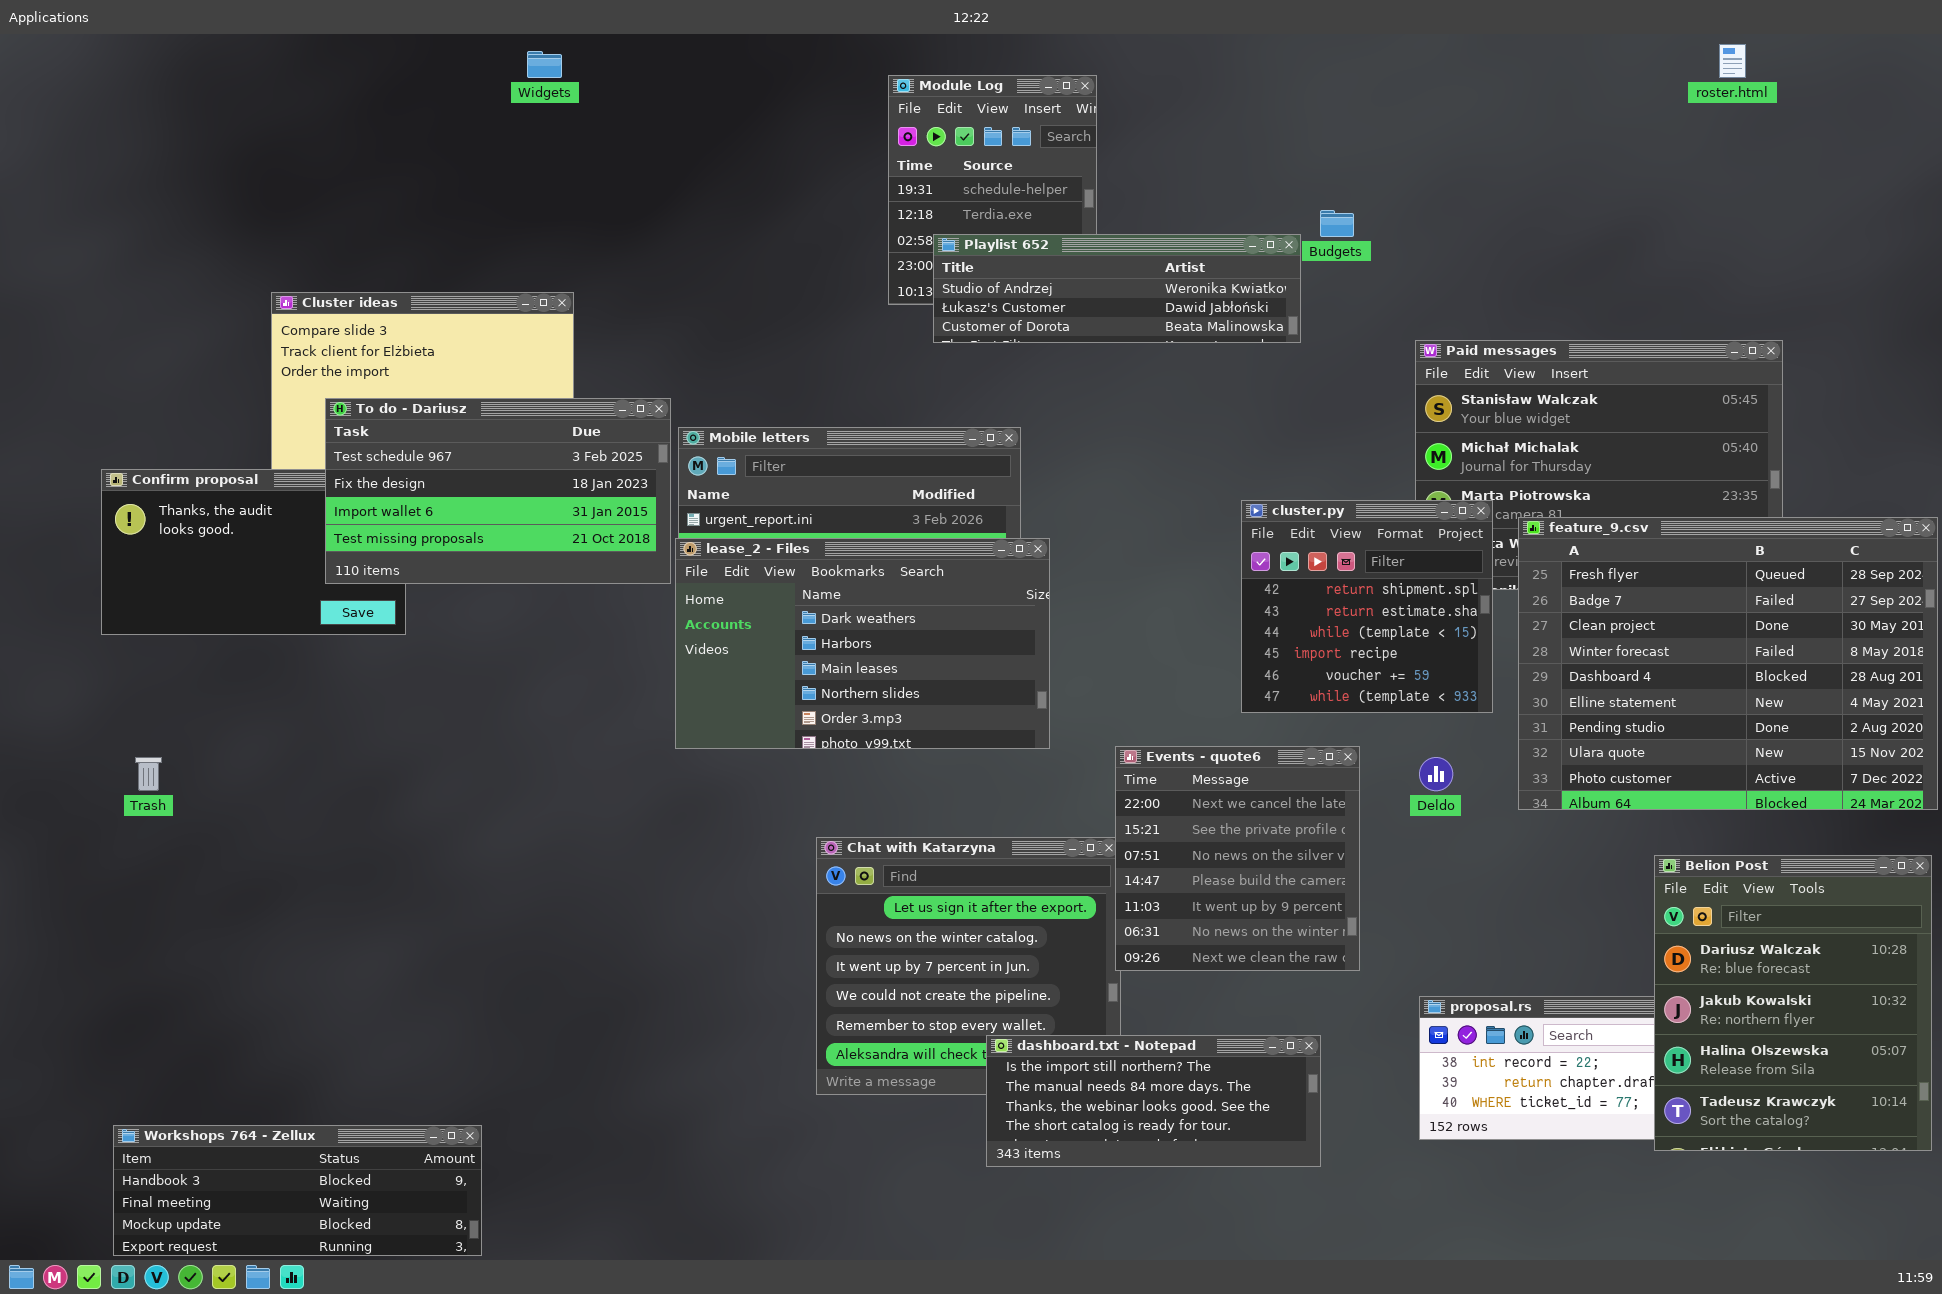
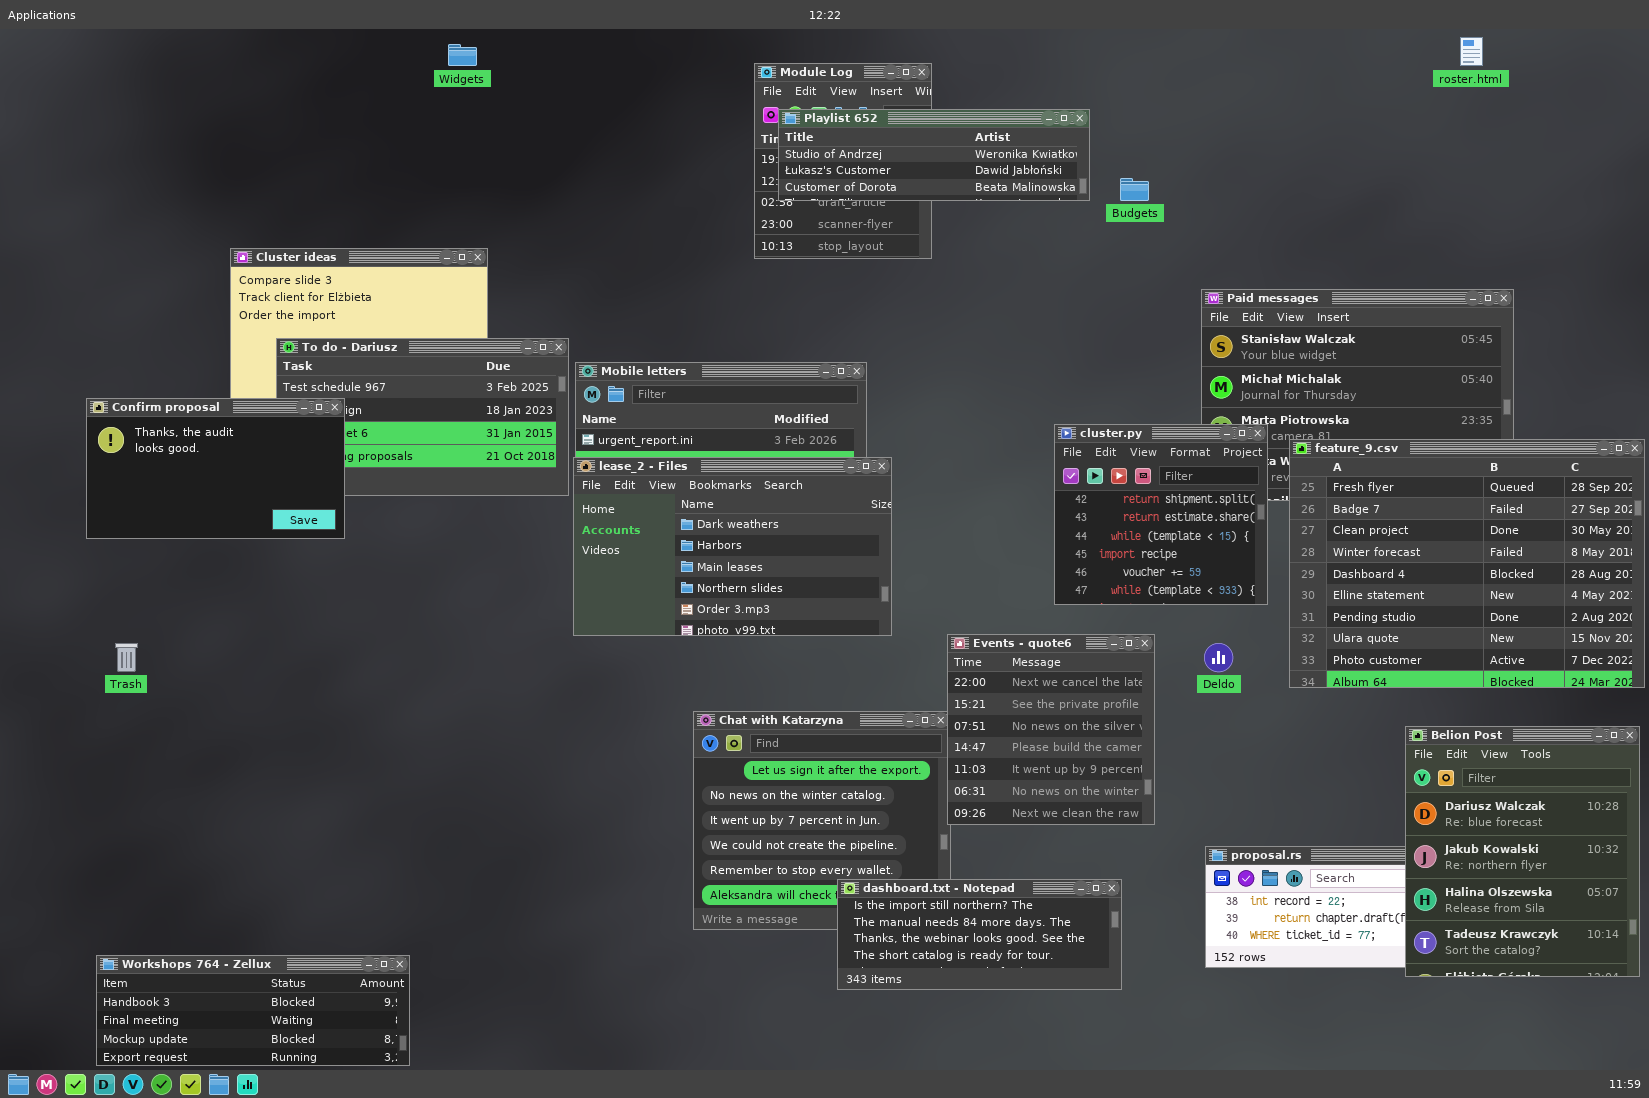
Playlist 652: [933,234,1301,343] -> [778,109,1090,201], moved
Confirm proposal: [101,469,406,635] -> [86,398,345,539], raised

